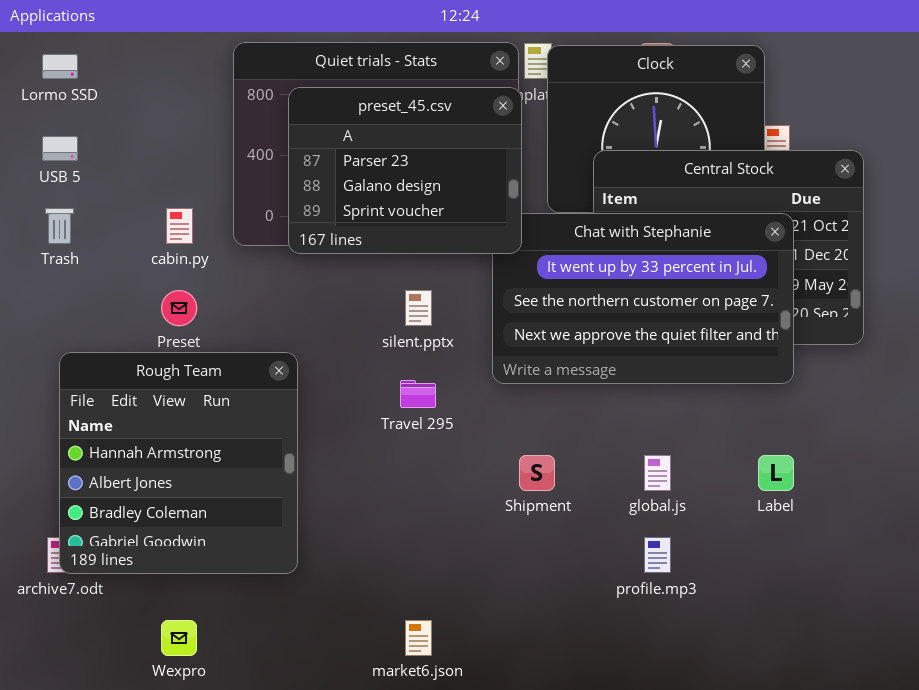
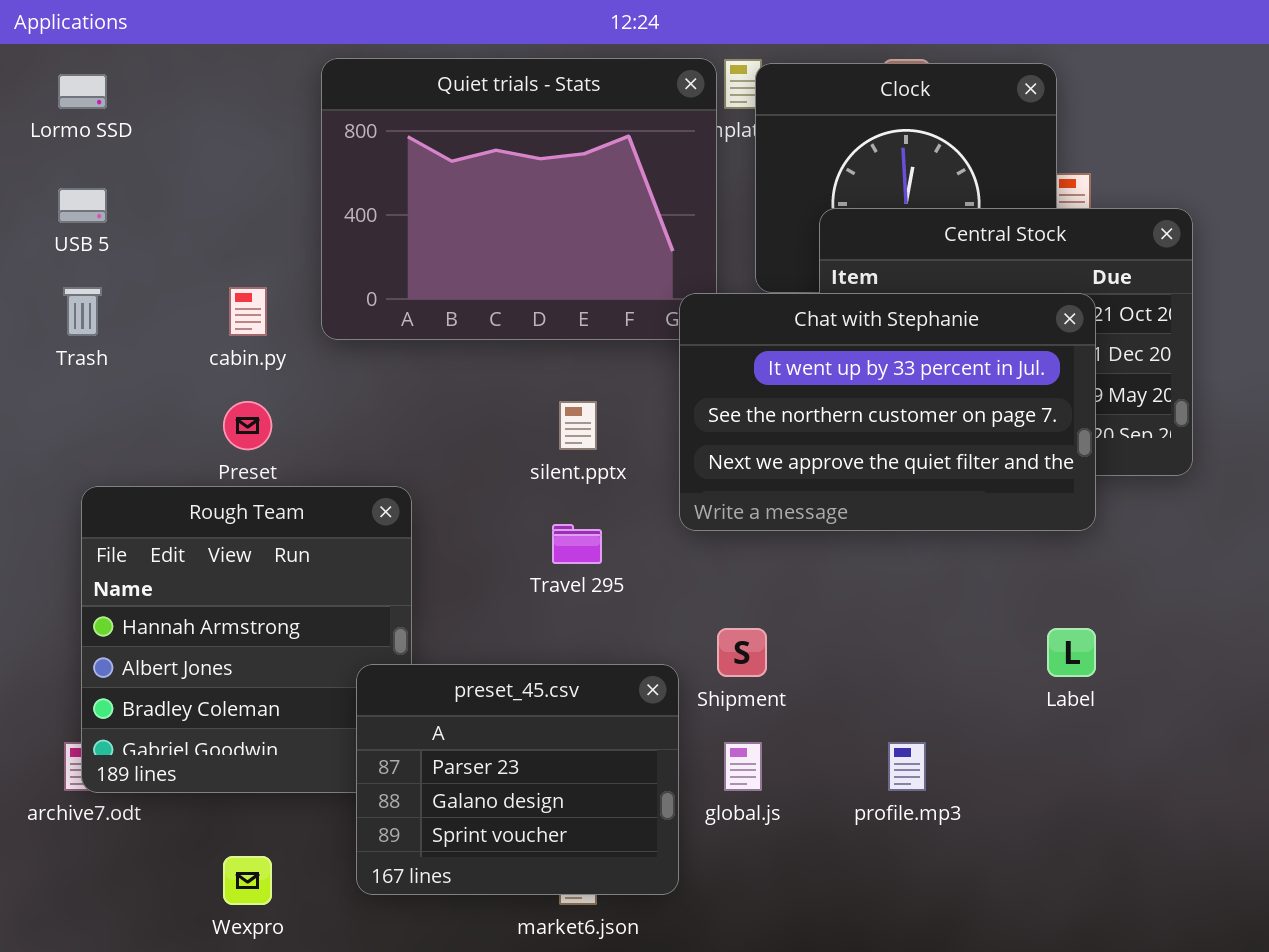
preset_45.csv: [288,87,522,254] -> [356,664,679,895], moved
global.js: [644,455,671,491] -> [724,742,762,791], moved

